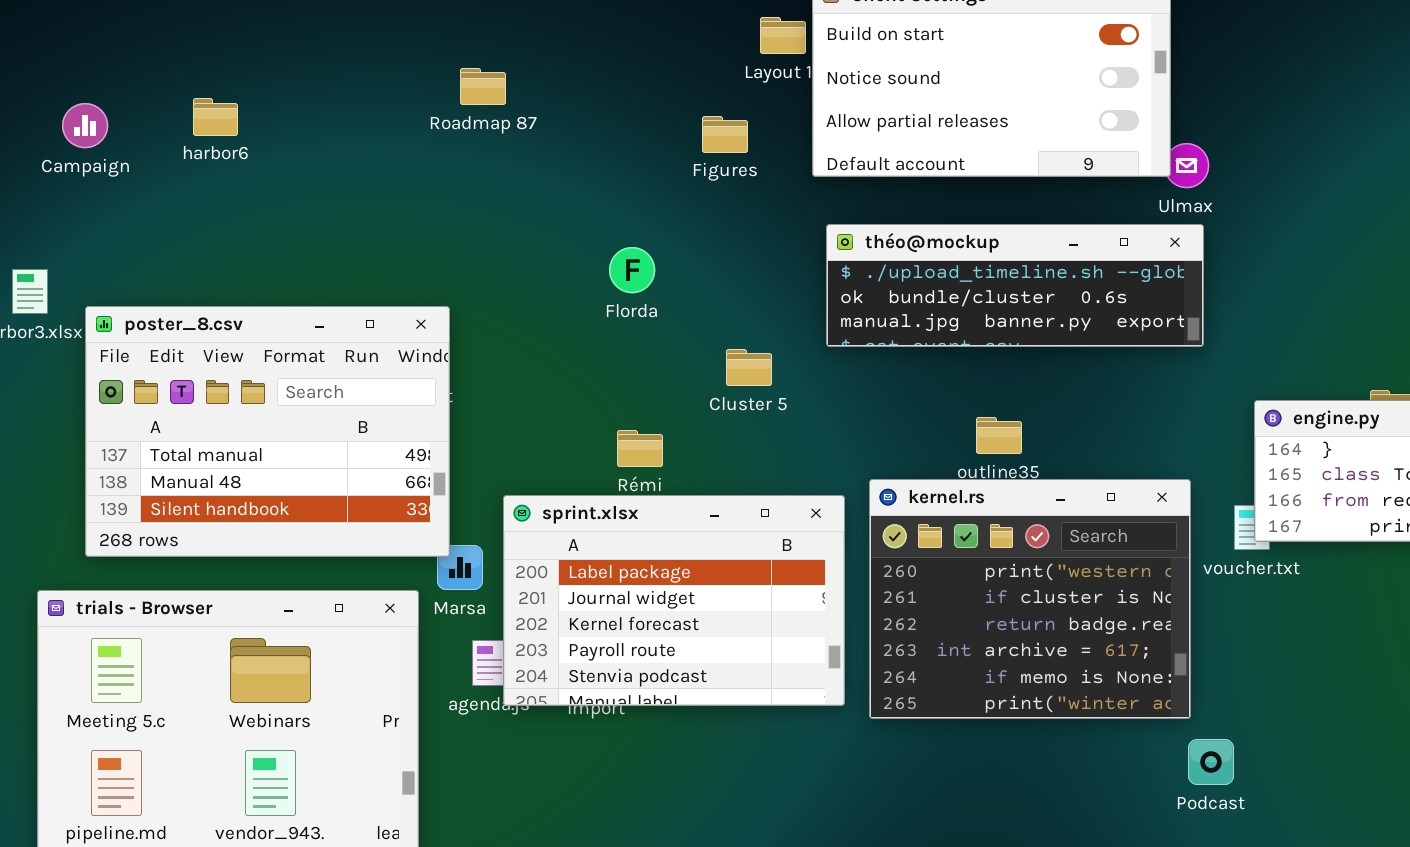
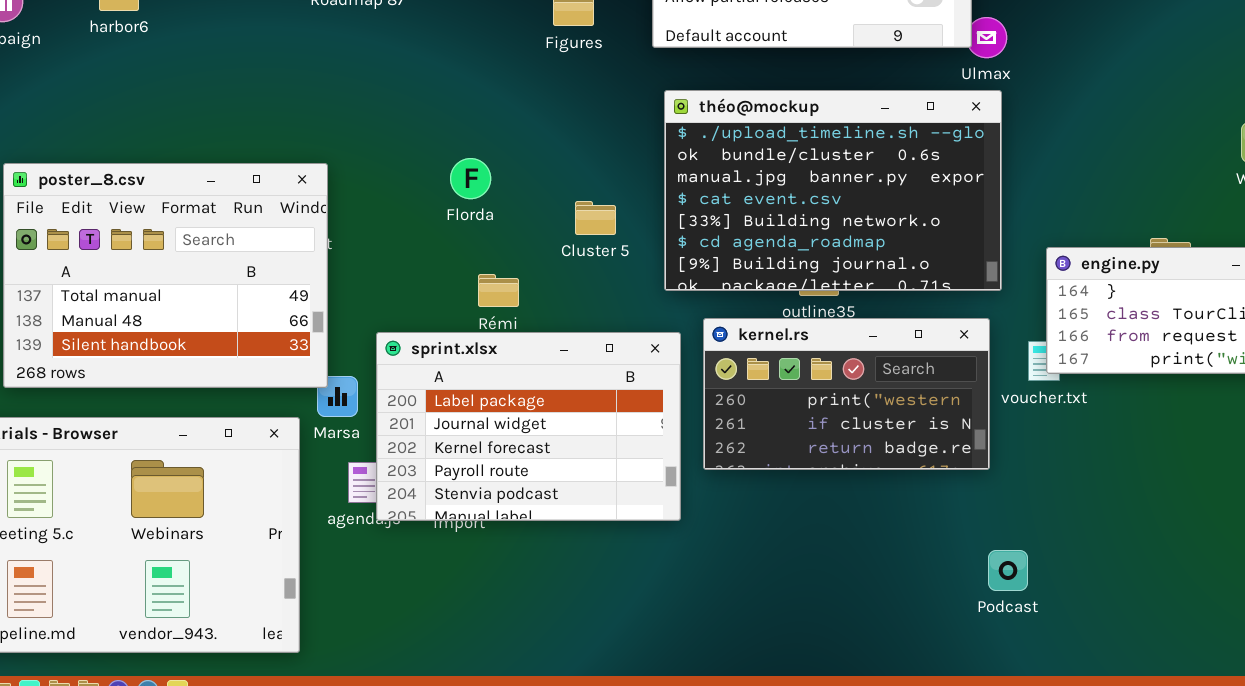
théo@mockup: [826,224,1204,347] -> [664,90,1002,291], resized
Florda: [609,247,655,293] -> [450,158,491,199], moved
kernel.rs: [869,479,1191,719] -> [703,318,990,470], resized

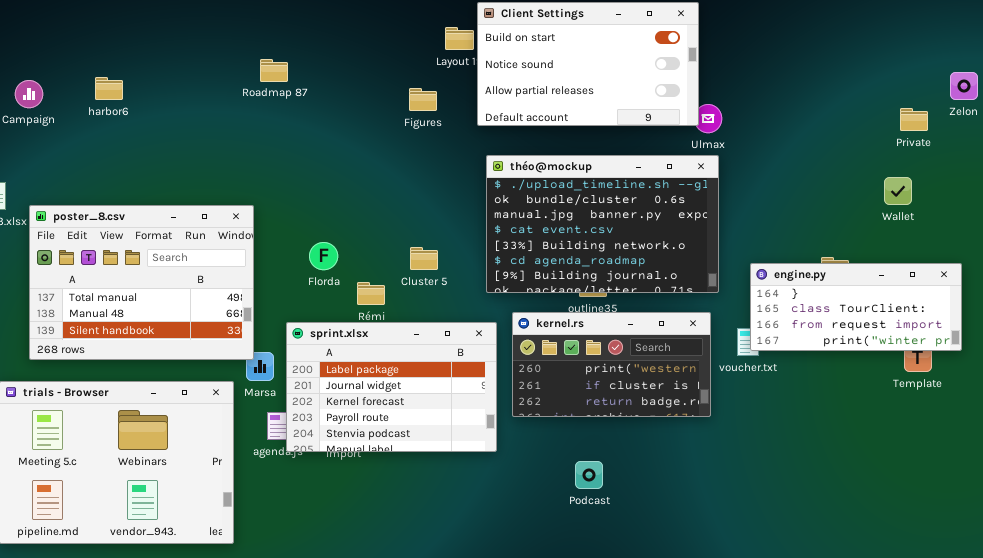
Florda: [450,158,491,199] -> [309,242,338,270], moved
Cluster 5: [575,201,616,235] -> [410,247,438,270], moved
Podcast: [988,550,1028,591] -> [575,461,603,489], moved

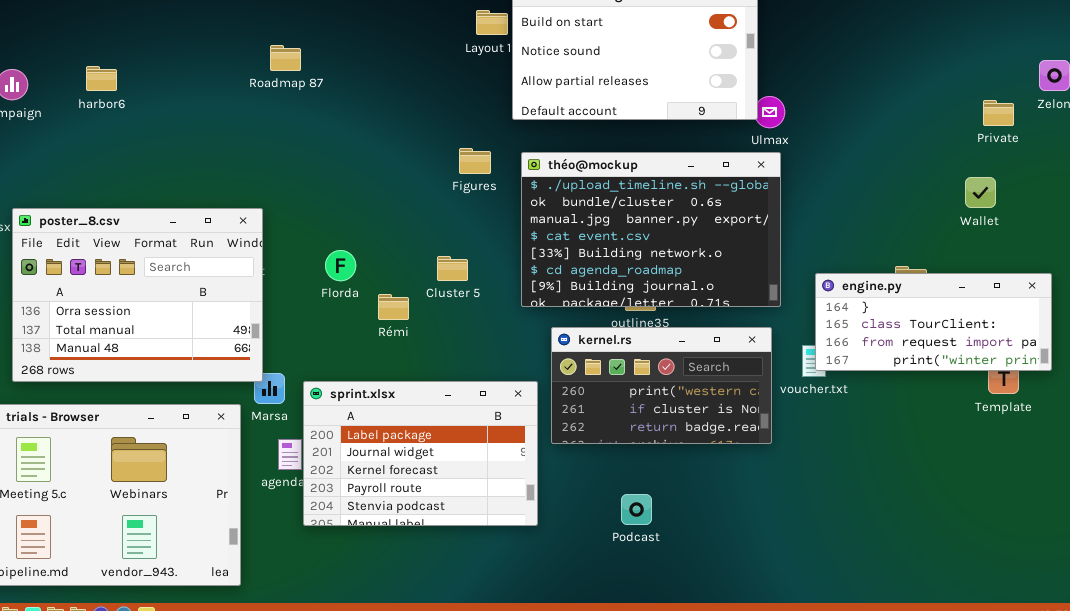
Figures: [409,88,437,111] -> [459,148,491,174], moved
poster_8.csv: [29,205,254,360] -> [12,208,263,382], scrolled up 1 row
sprint.xlsx: [286,322,497,452] -> [303,381,538,526], moved

